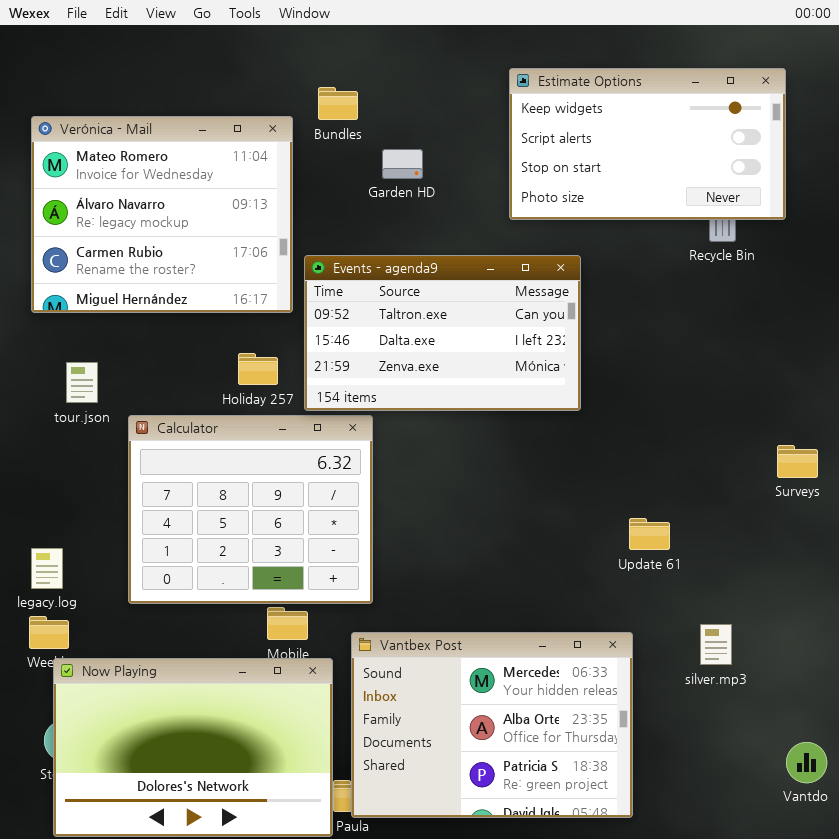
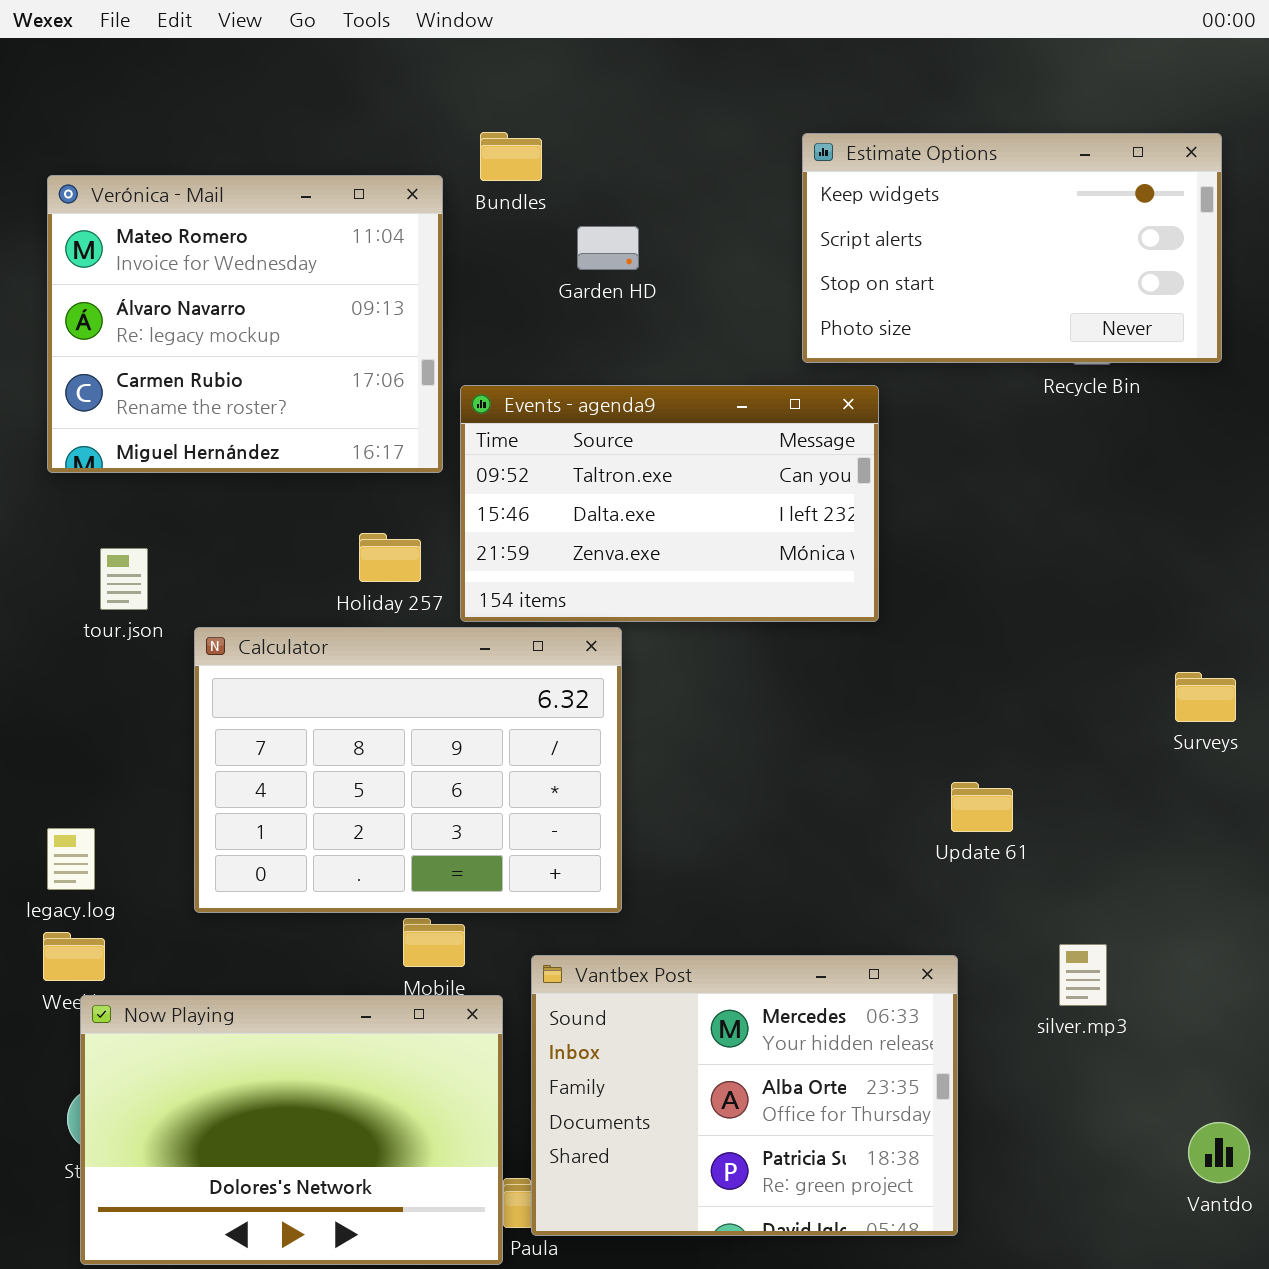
Estimate Options: [509,68,786,220] -> [802,133,1222,363], moved
Calculator: [128,415,373,604] -> [194,627,622,913], resized

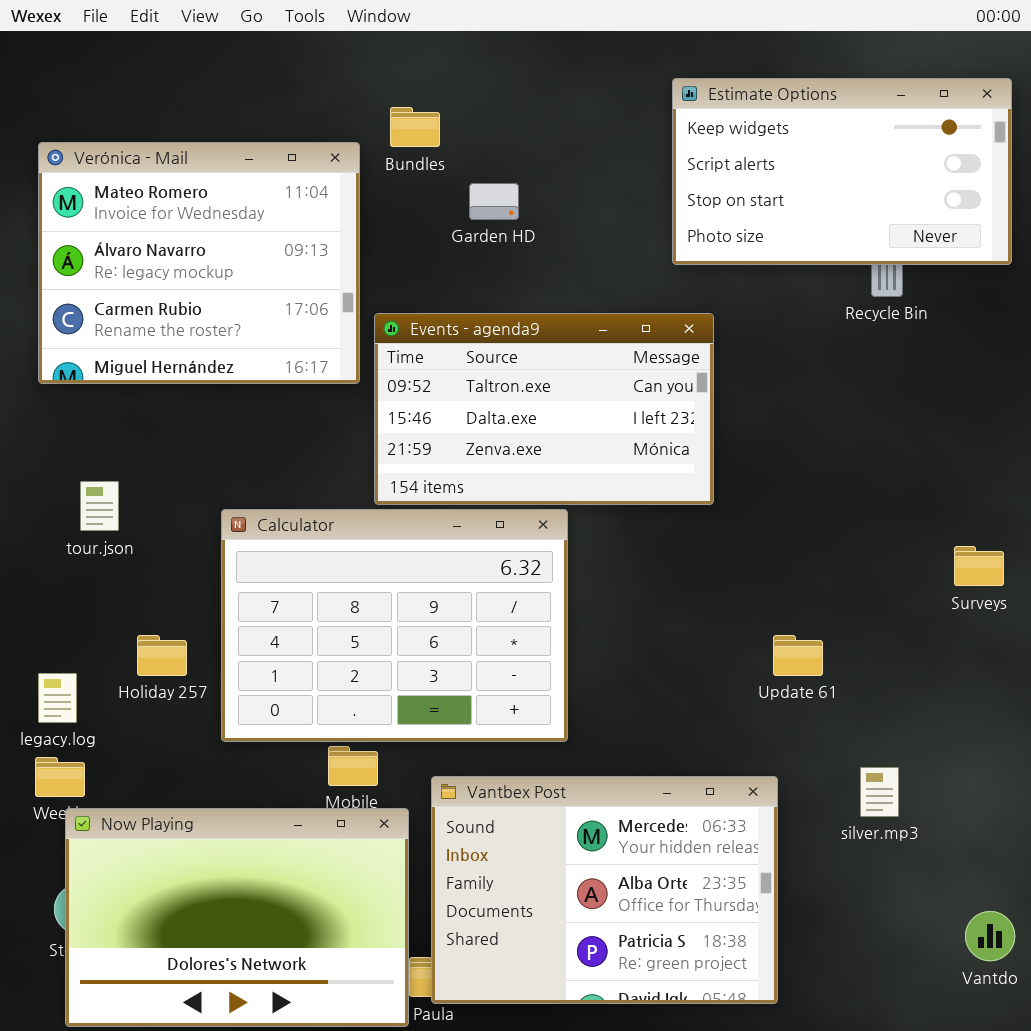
Estimate Options: [802,133,1222,363] -> [672,78,1012,265], moved
Holiday 257: [359,533,421,582] -> [137,635,187,676], moved
tour.json: [100,548,148,610] -> [80,481,119,531], moved
Calculator: [194,627,622,913] -> [221,509,568,742], moved

